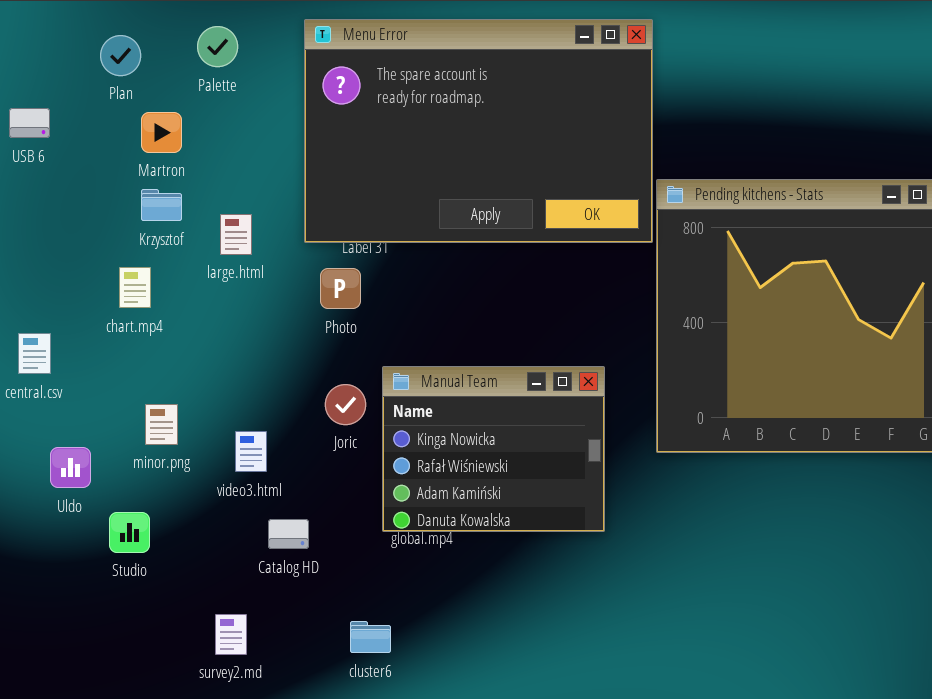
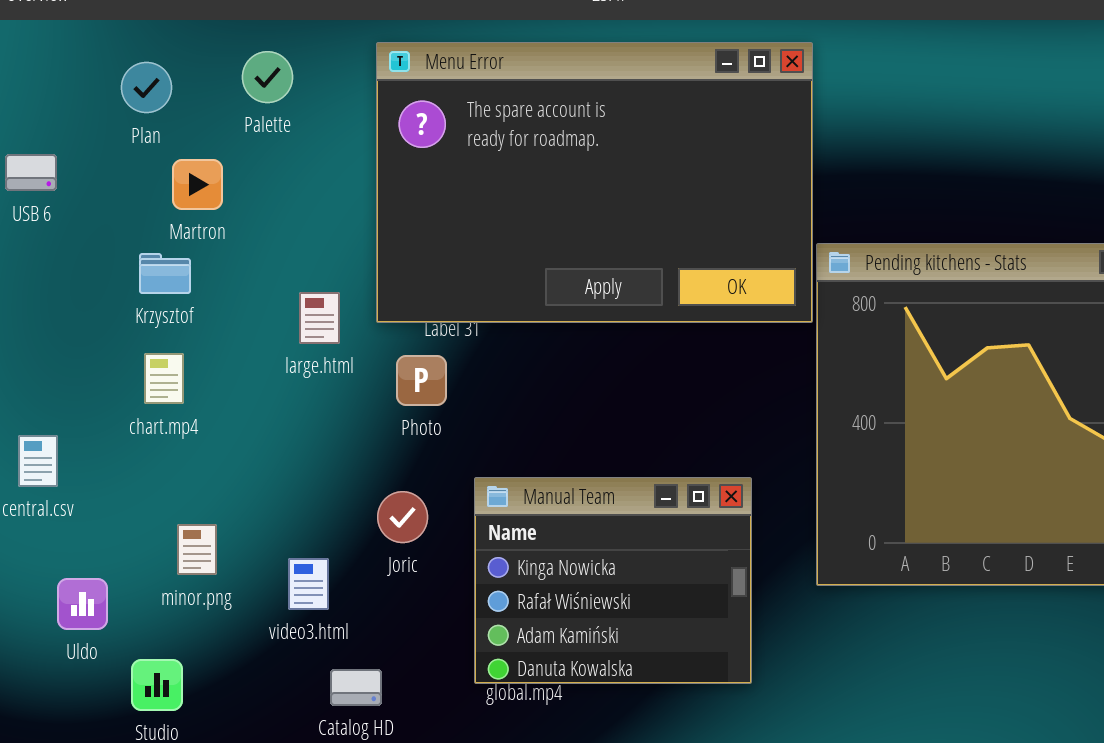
Krzysztof: [141,189,182,221] -> [139,253,191,294], moved
large.html: [220,214,252,255] -> [299,292,340,344], moved
Joric: [325,384,366,425] -> [377,491,428,543], moved

